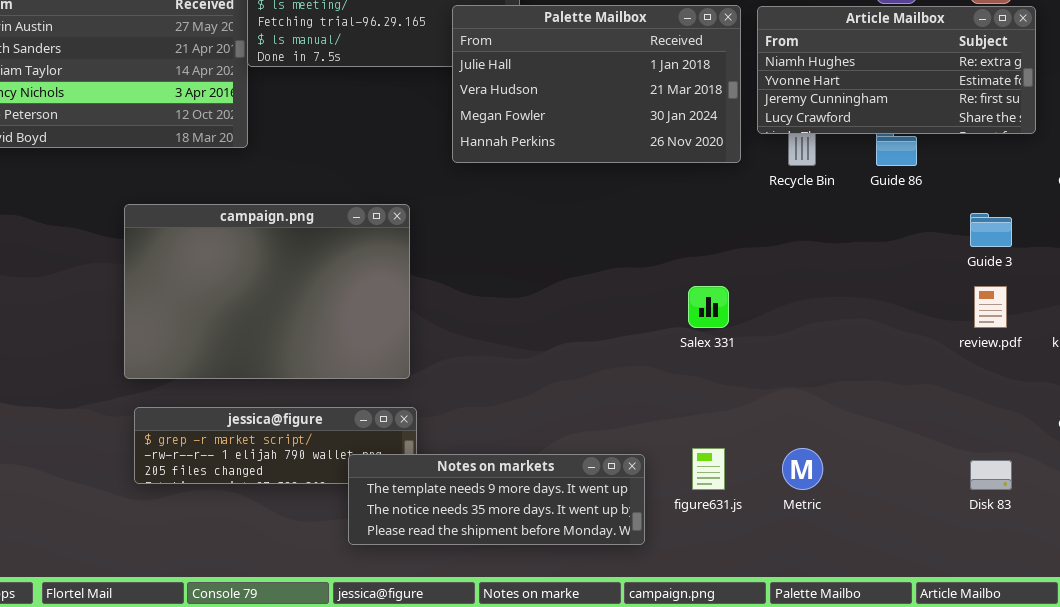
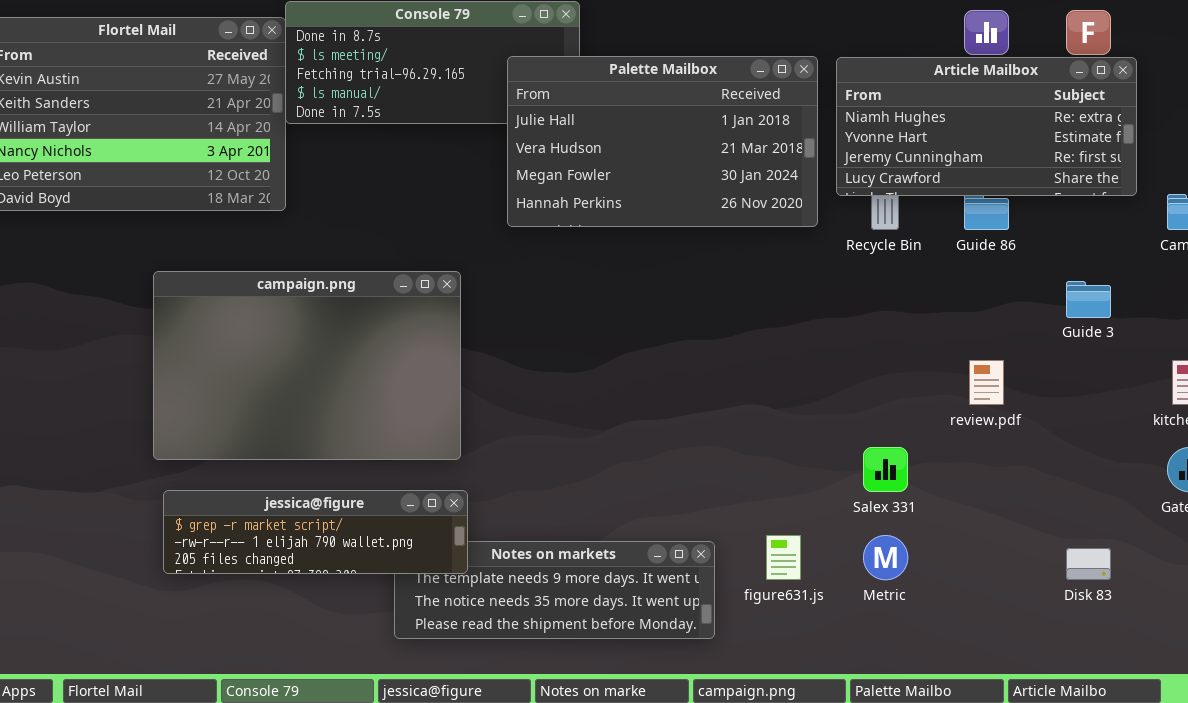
Salex 331: [688,286,729,328] -> [863,447,908,492], moved
review.pdf: [974,286,1007,328] -> [969,360,1004,405], moved
jessica@figure: [134,407,417,484] -> [163,490,468,574], raised

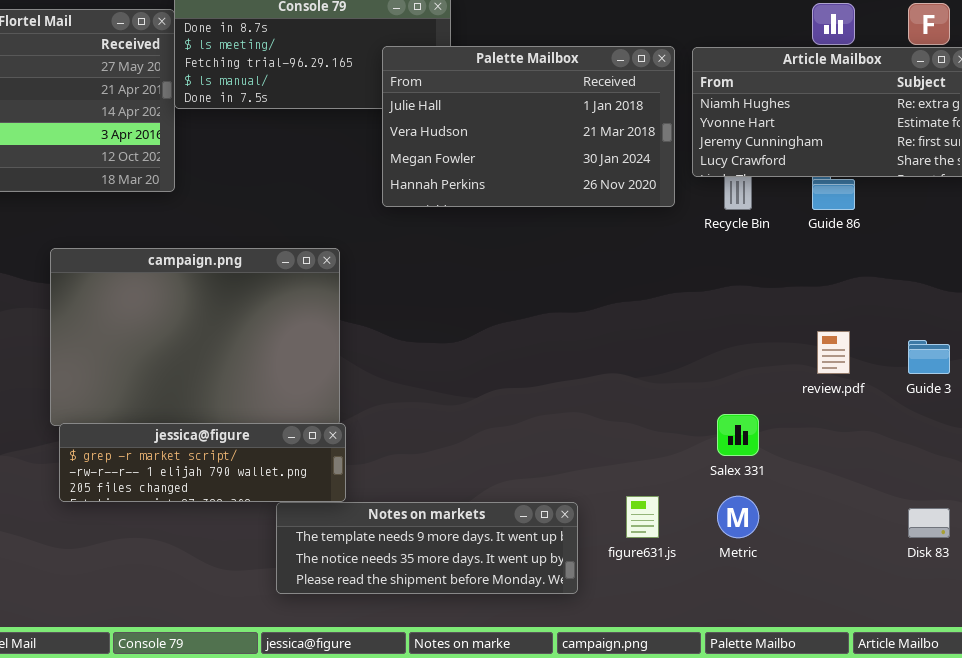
Guide 3: [1066,281,1111,318] -> [908,340,950,374], moved
jessica@figure: [163,490,468,574] -> [59,423,346,502], moved

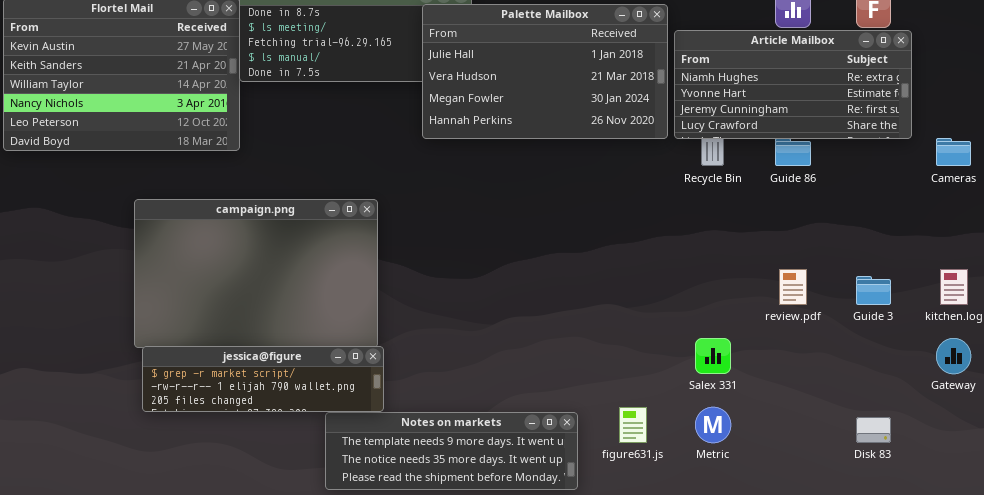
Palette Mailbox: [382,46,675,207] -> [422,4,668,139], moved

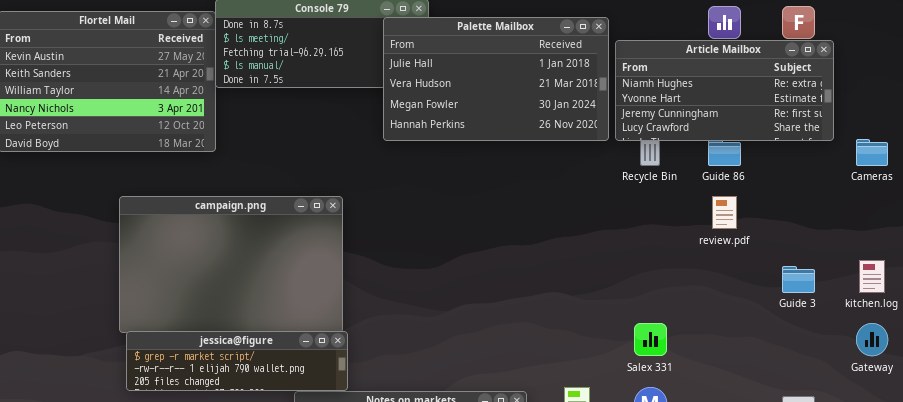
review.pdf: [779,269,807,305] -> [712,196,737,229], moved

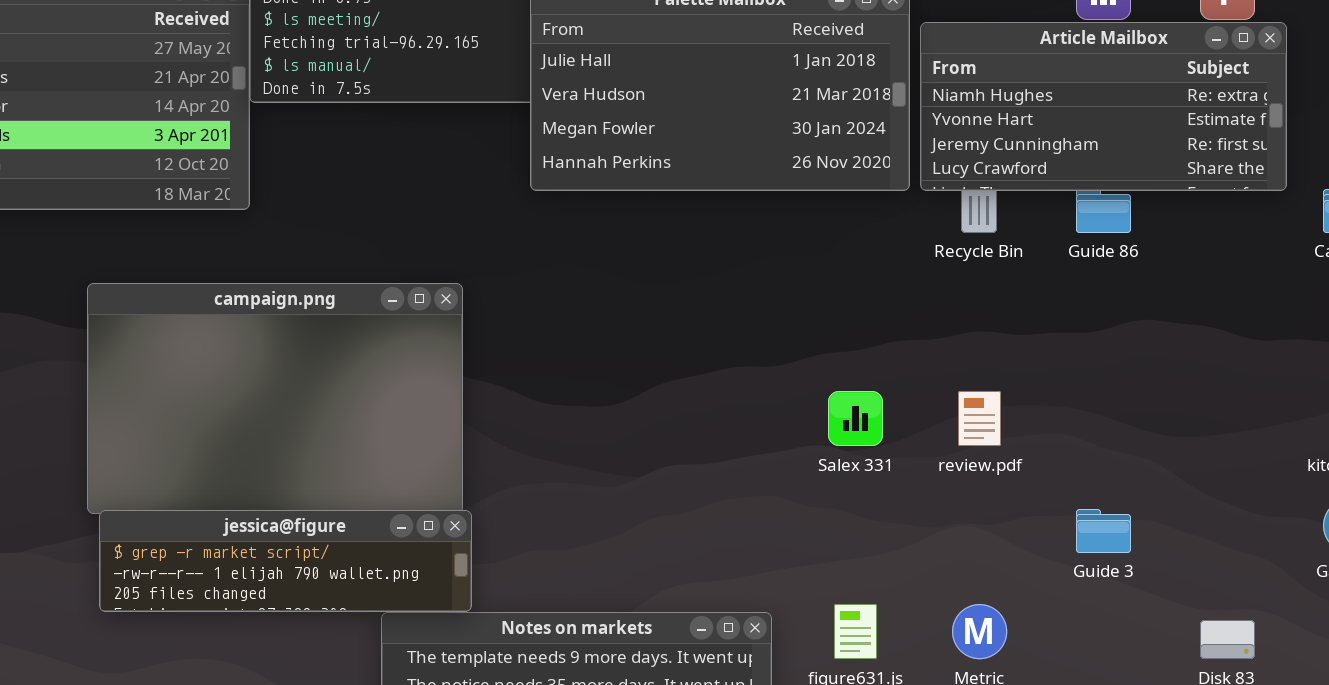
review.pdf: [712,196,737,229] -> [958,391,1001,446], moved
Guide 3: [782,266,815,293] -> [1076,509,1131,553], moved
Salex 331: [634,323,667,356] -> [828,391,883,446], moved

